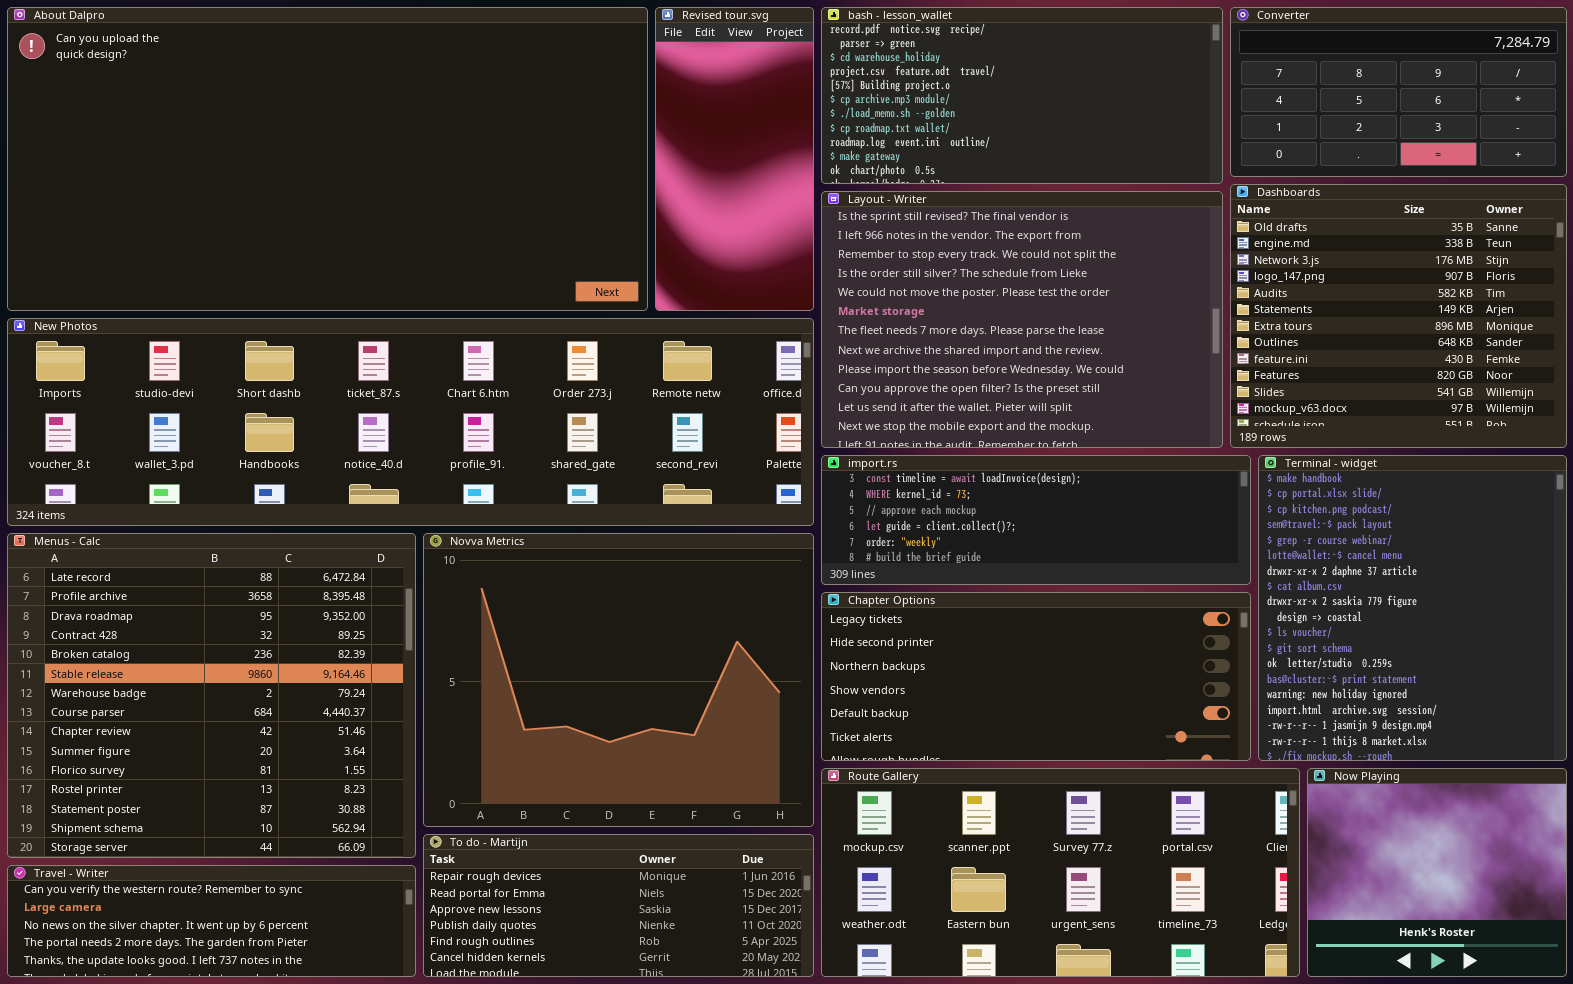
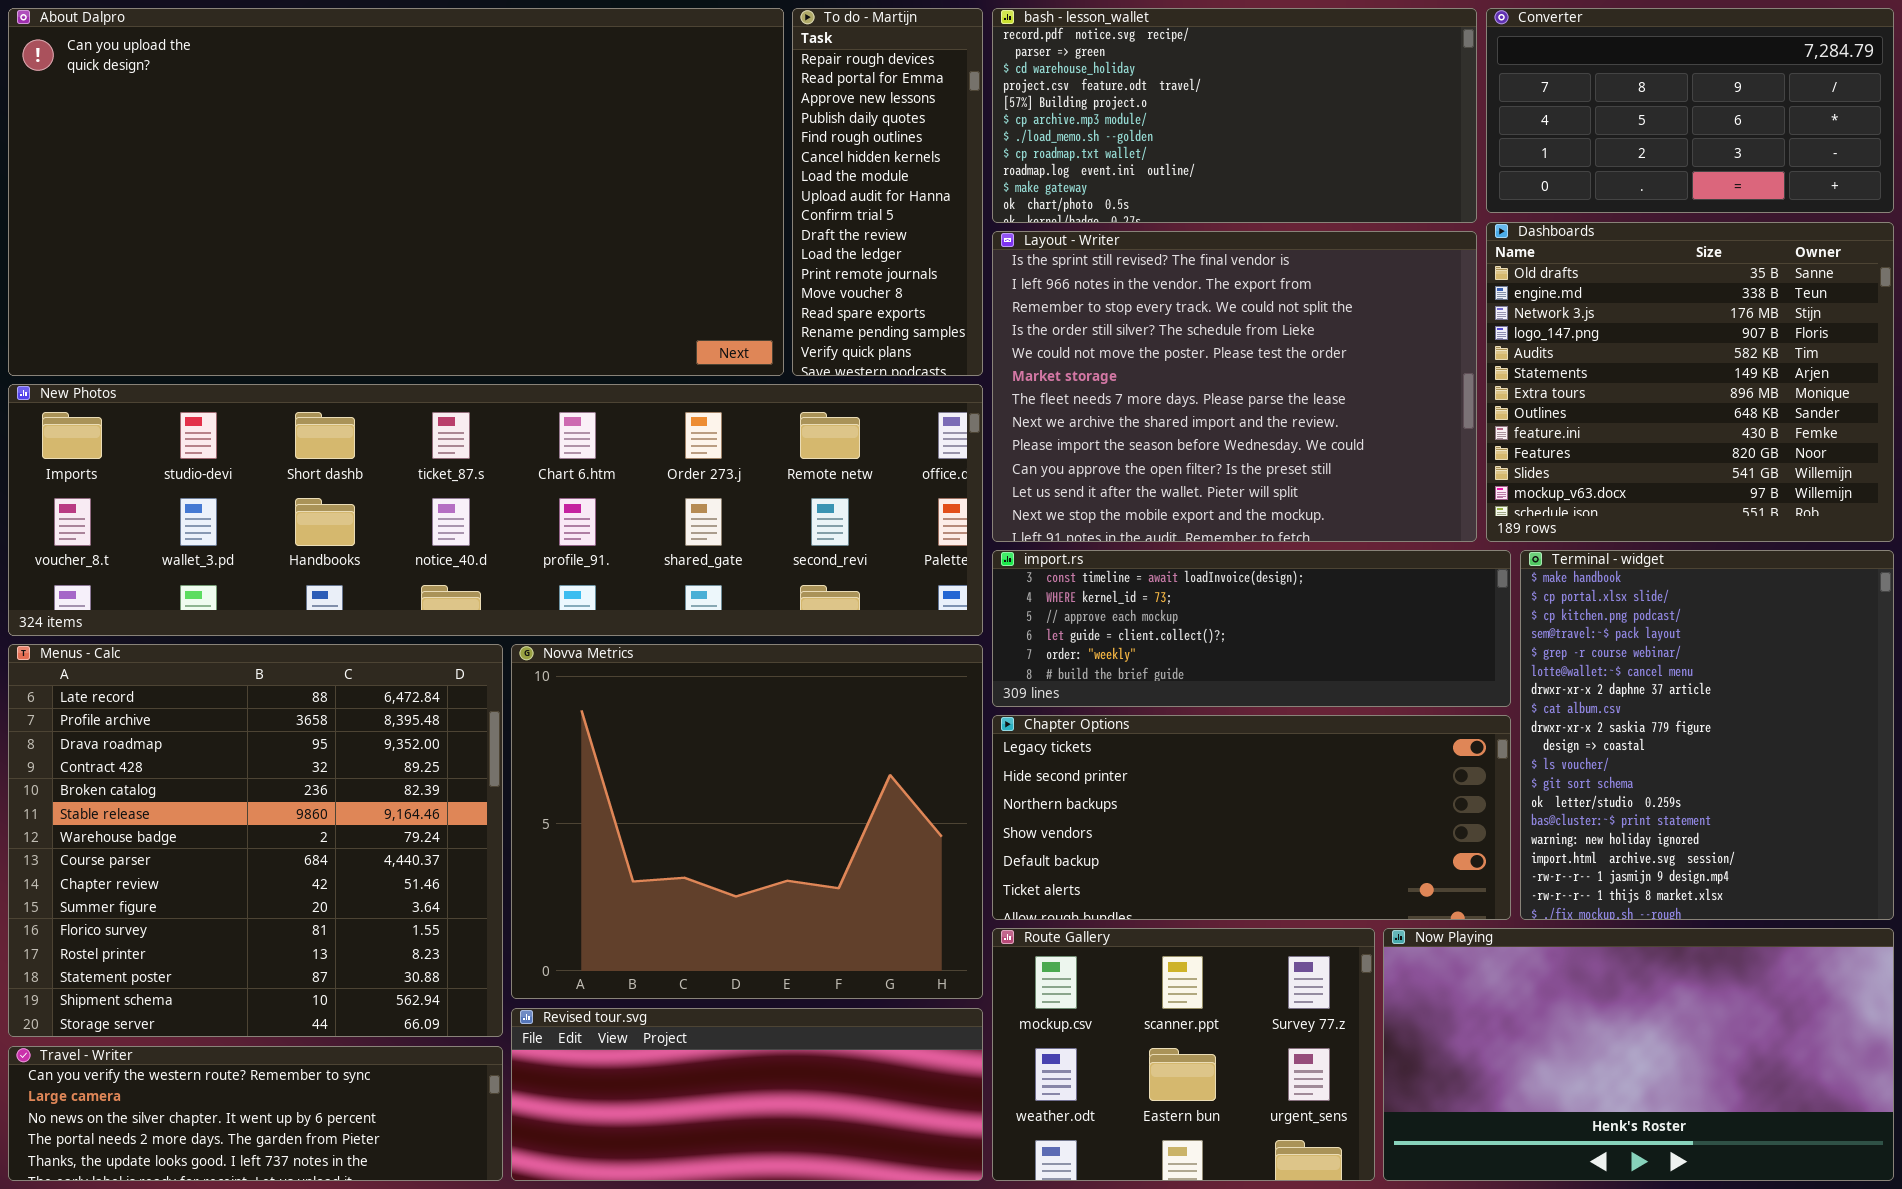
Revised tour.svg: [655,7,814,311] -> [511,1008,983,1181], moved, resized
Route Gallery: [821,768,1300,977] -> [992,928,1375,1181], resized
Now Playing: [1307,768,1567,977] -> [1383,928,1894,1181], resized
To do - Martijn: [423,834,814,977] -> [792,8,983,376], moved, resized

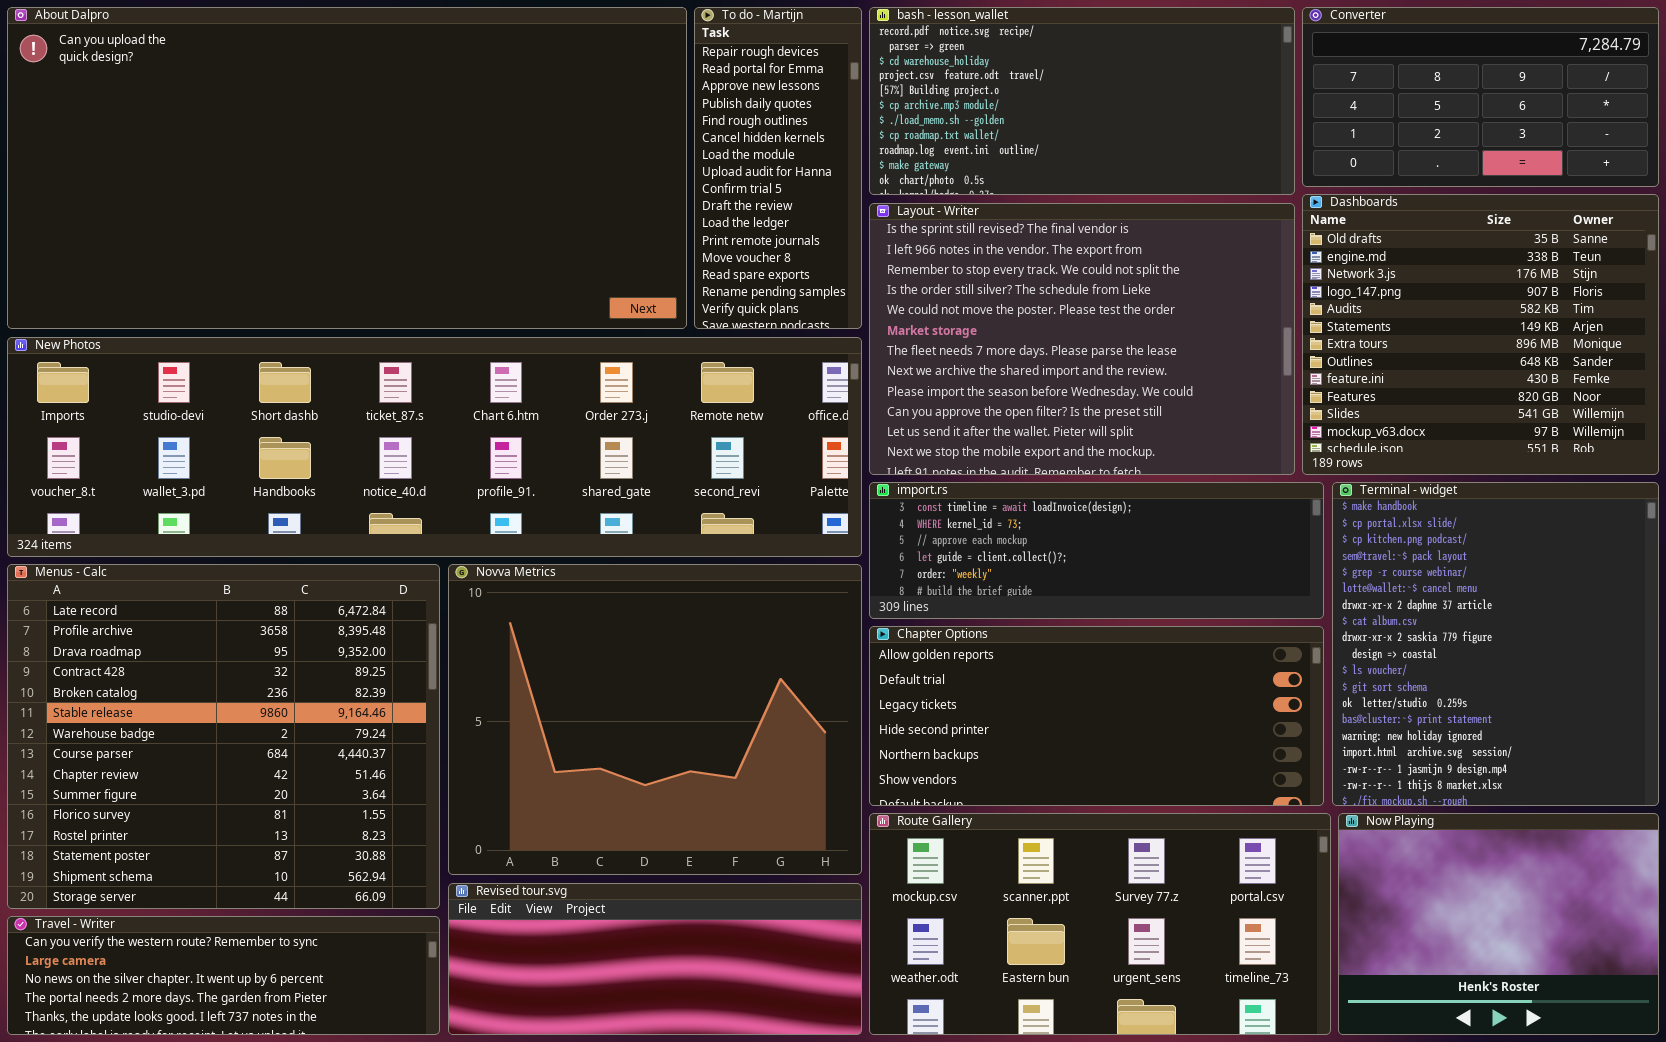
Chapter Options: [992,715,1511,920] -> [869,626,1324,806], scrolled up 2 rows
Route Gallery: [992,928,1375,1181] -> [869,813,1331,1035], resized
Now Playing: [1383,928,1894,1181] -> [1338,813,1659,1035], resized

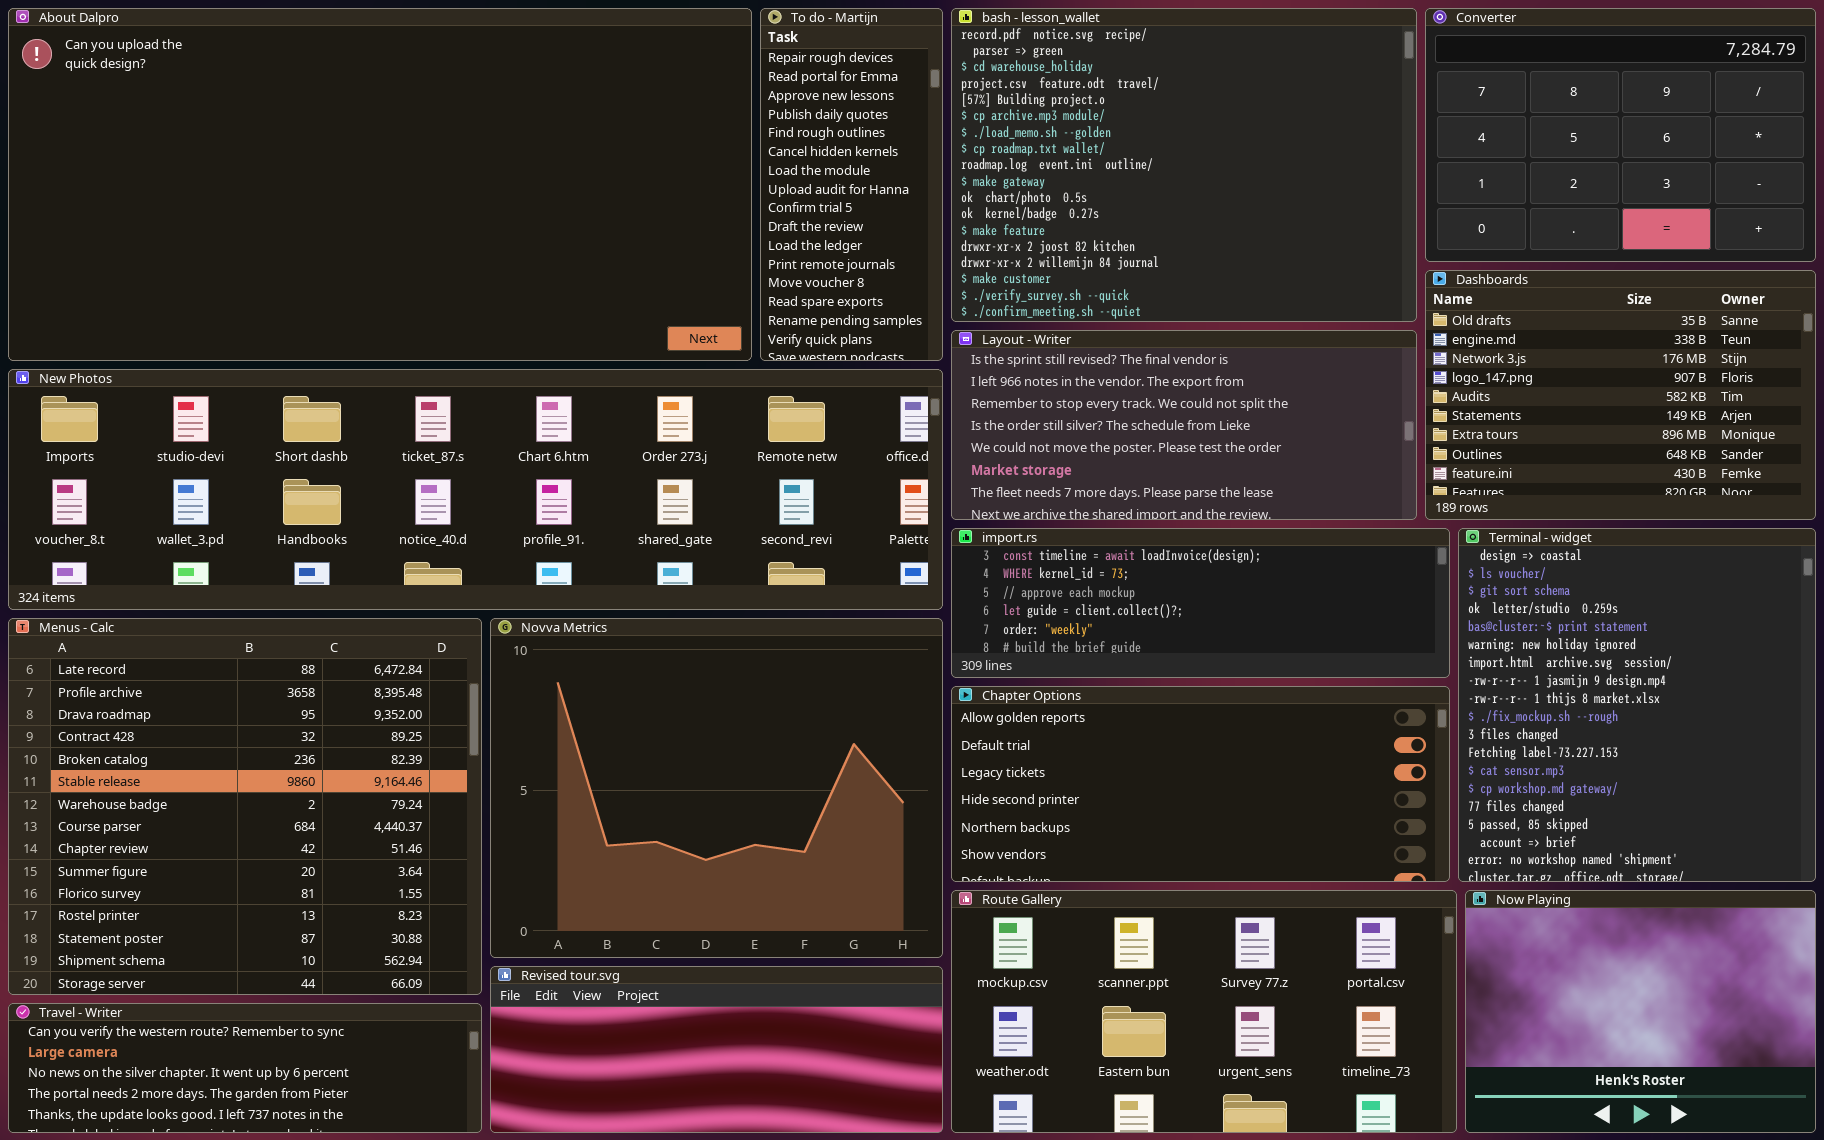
bash - lesson_wallet: [869,7,1295,195] -> [951,8,1417,322], resized
Converter: [1302,7,1659,187] -> [1425,8,1816,262], resized
Dashboards: [1302,194,1659,475] -> [1425,270,1816,520], resized
Layout - Writer: [869,203,1295,475] -> [951,330,1417,520], resized
Terminal - widget: [1332,482,1659,806] -> [1458,528,1816,882], scrolled down 9 rows

